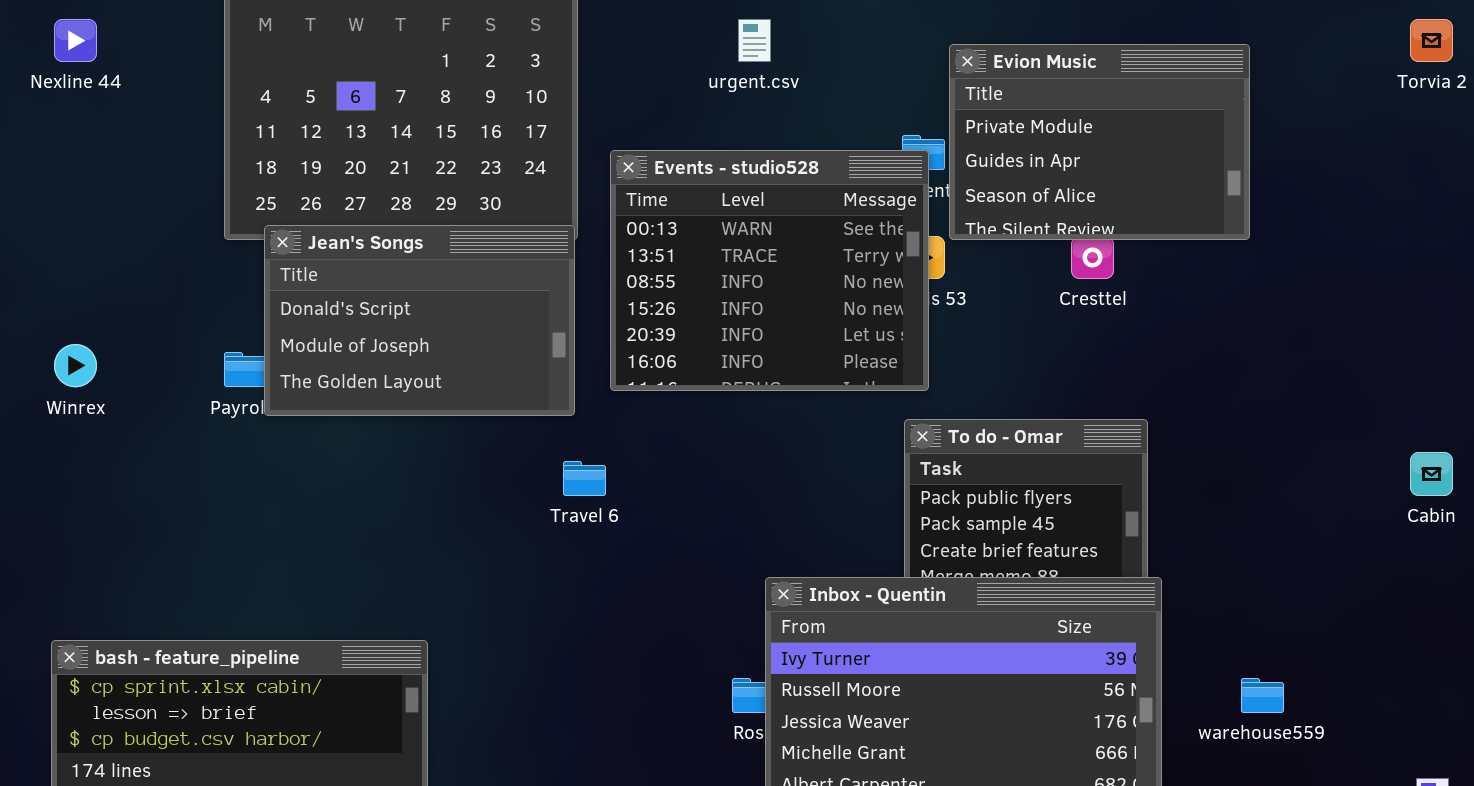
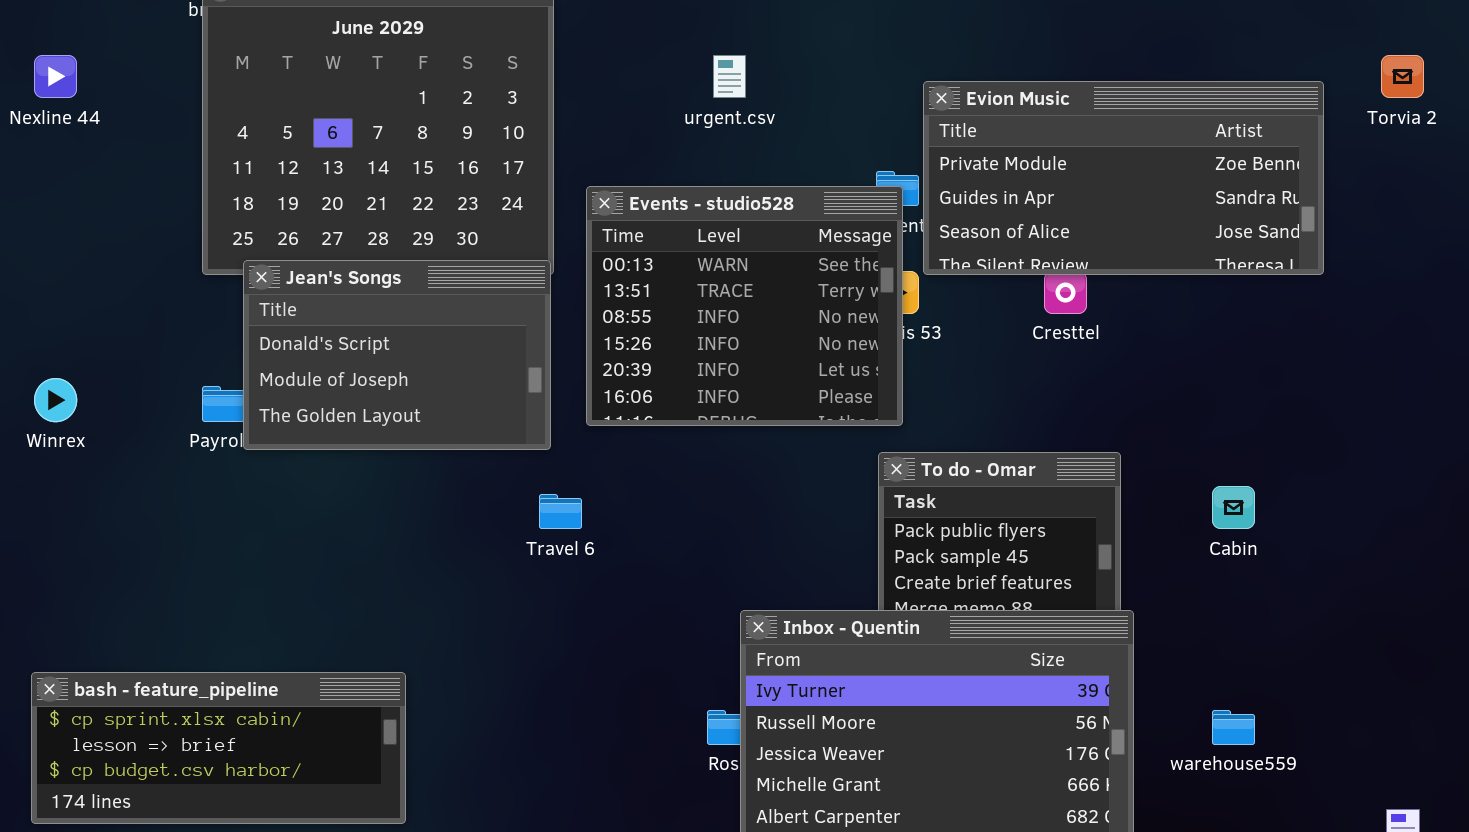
Evion Music: [949,44,1250,240] -> [923,81,1324,275], resized
Cabin: [1410,452,1453,496] -> [1212,486,1255,529], moved

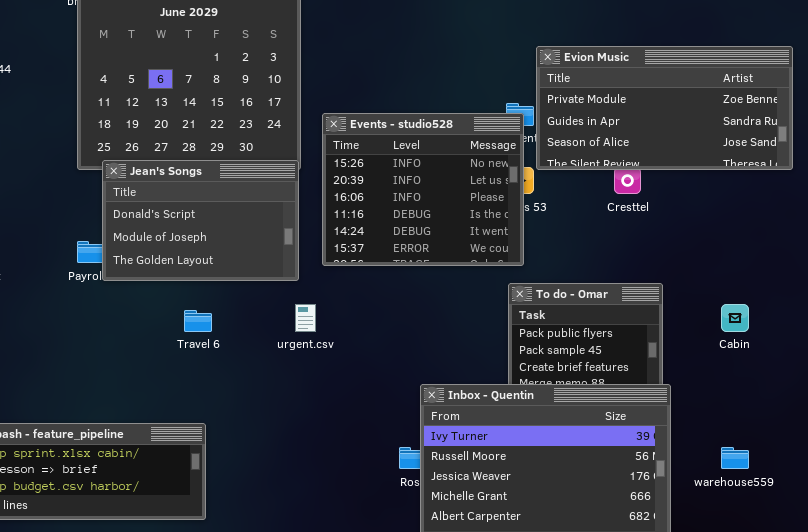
urgent.csv: [713,55,746,98] -> [295,304,316,332], moved
Events - studio528: [586,186,903,426] -> [322,113,524,266], scrolled down 3 rows
Travel 6: [539,494,582,529] -> [184,310,212,332], moved

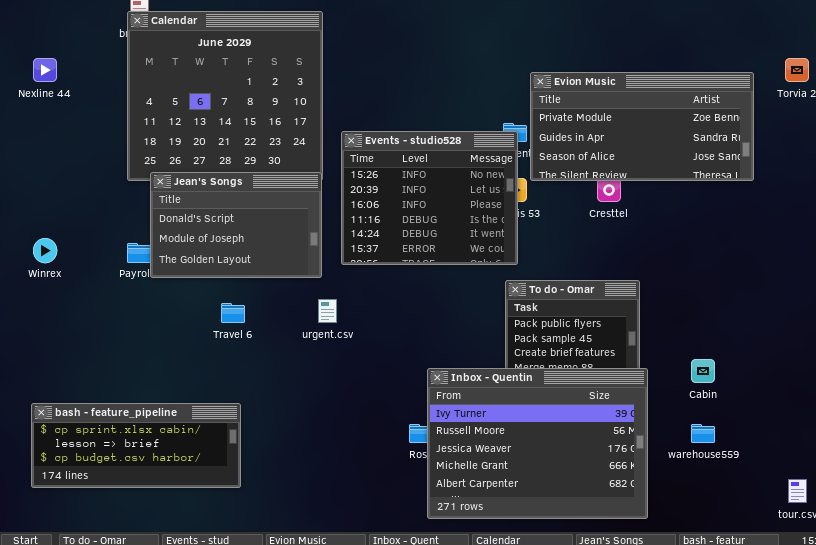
Cabin: [721,304,749,332] -> [691,359,715,383], moved

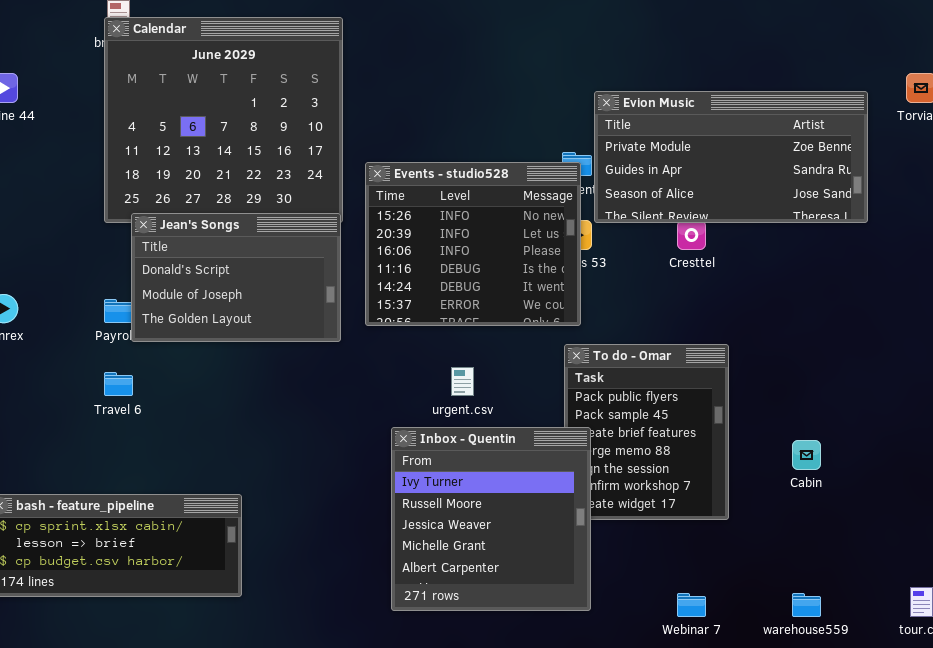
urgent.csv: [318,299,337,323] -> [451,367,474,396], moved
Travel 6: [221,303,245,323] -> [104,372,133,396], moved
Inbox - Quentin: [427,368,648,519] -> [391,427,591,611], moved, resized
warehouse559: [691,424,715,443] -> [792,593,821,617], moved

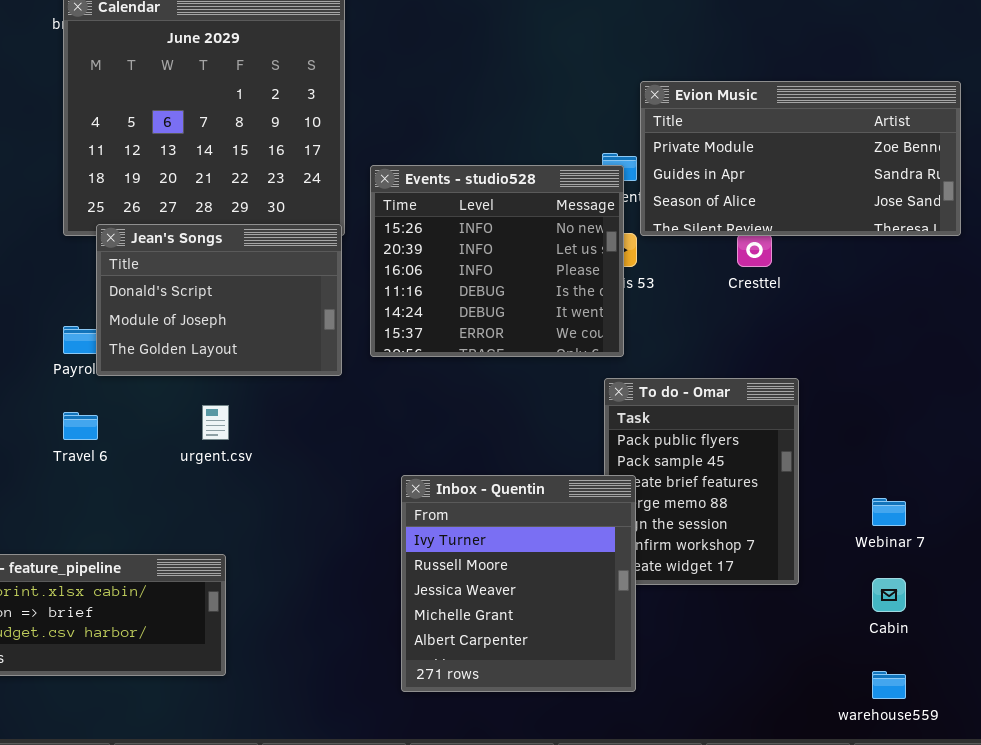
urgent.csv: [451,367,474,396] -> [202,405,229,440], moved
Cabin: [792,440,821,470] -> [872,578,906,612], moved
Webinar 7: [677,593,706,617] -> [872,498,906,526], moved

